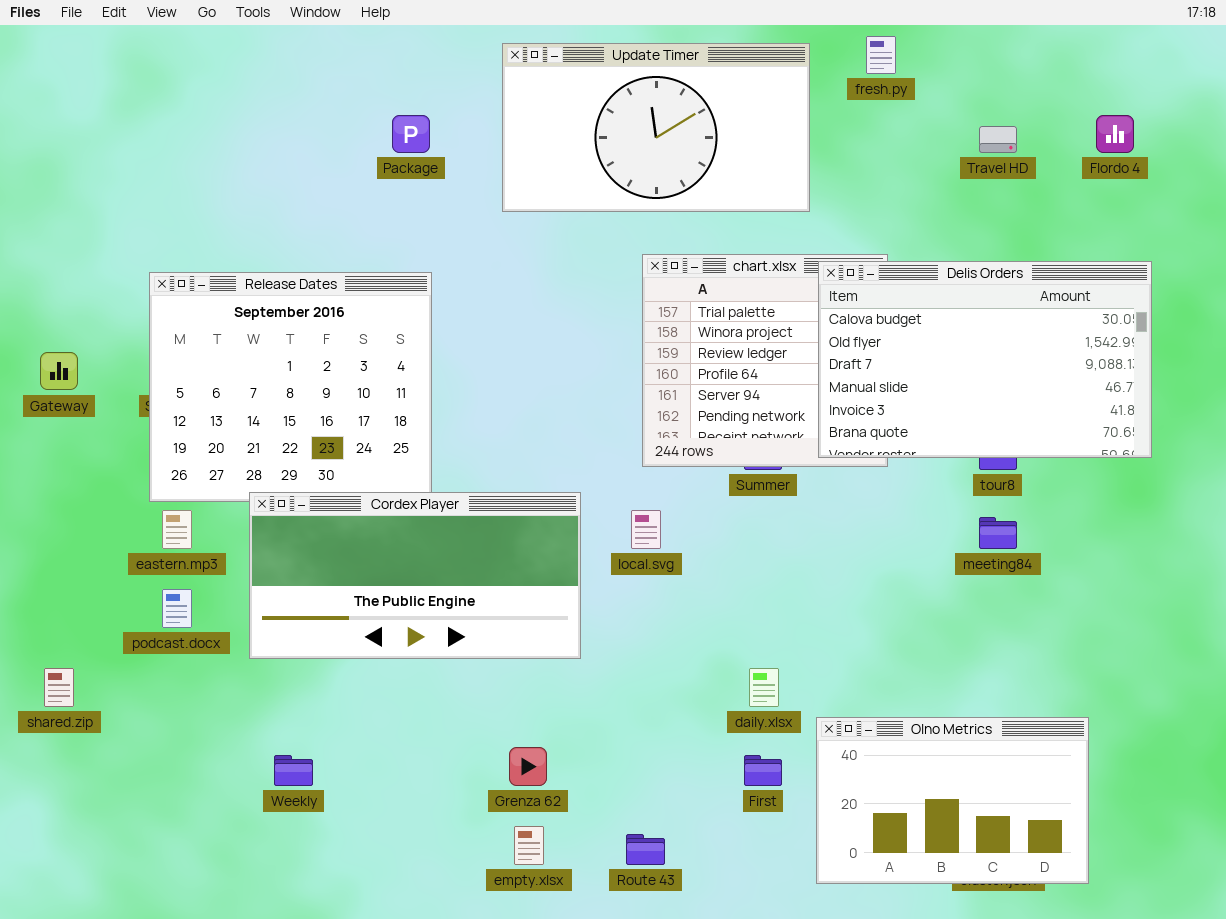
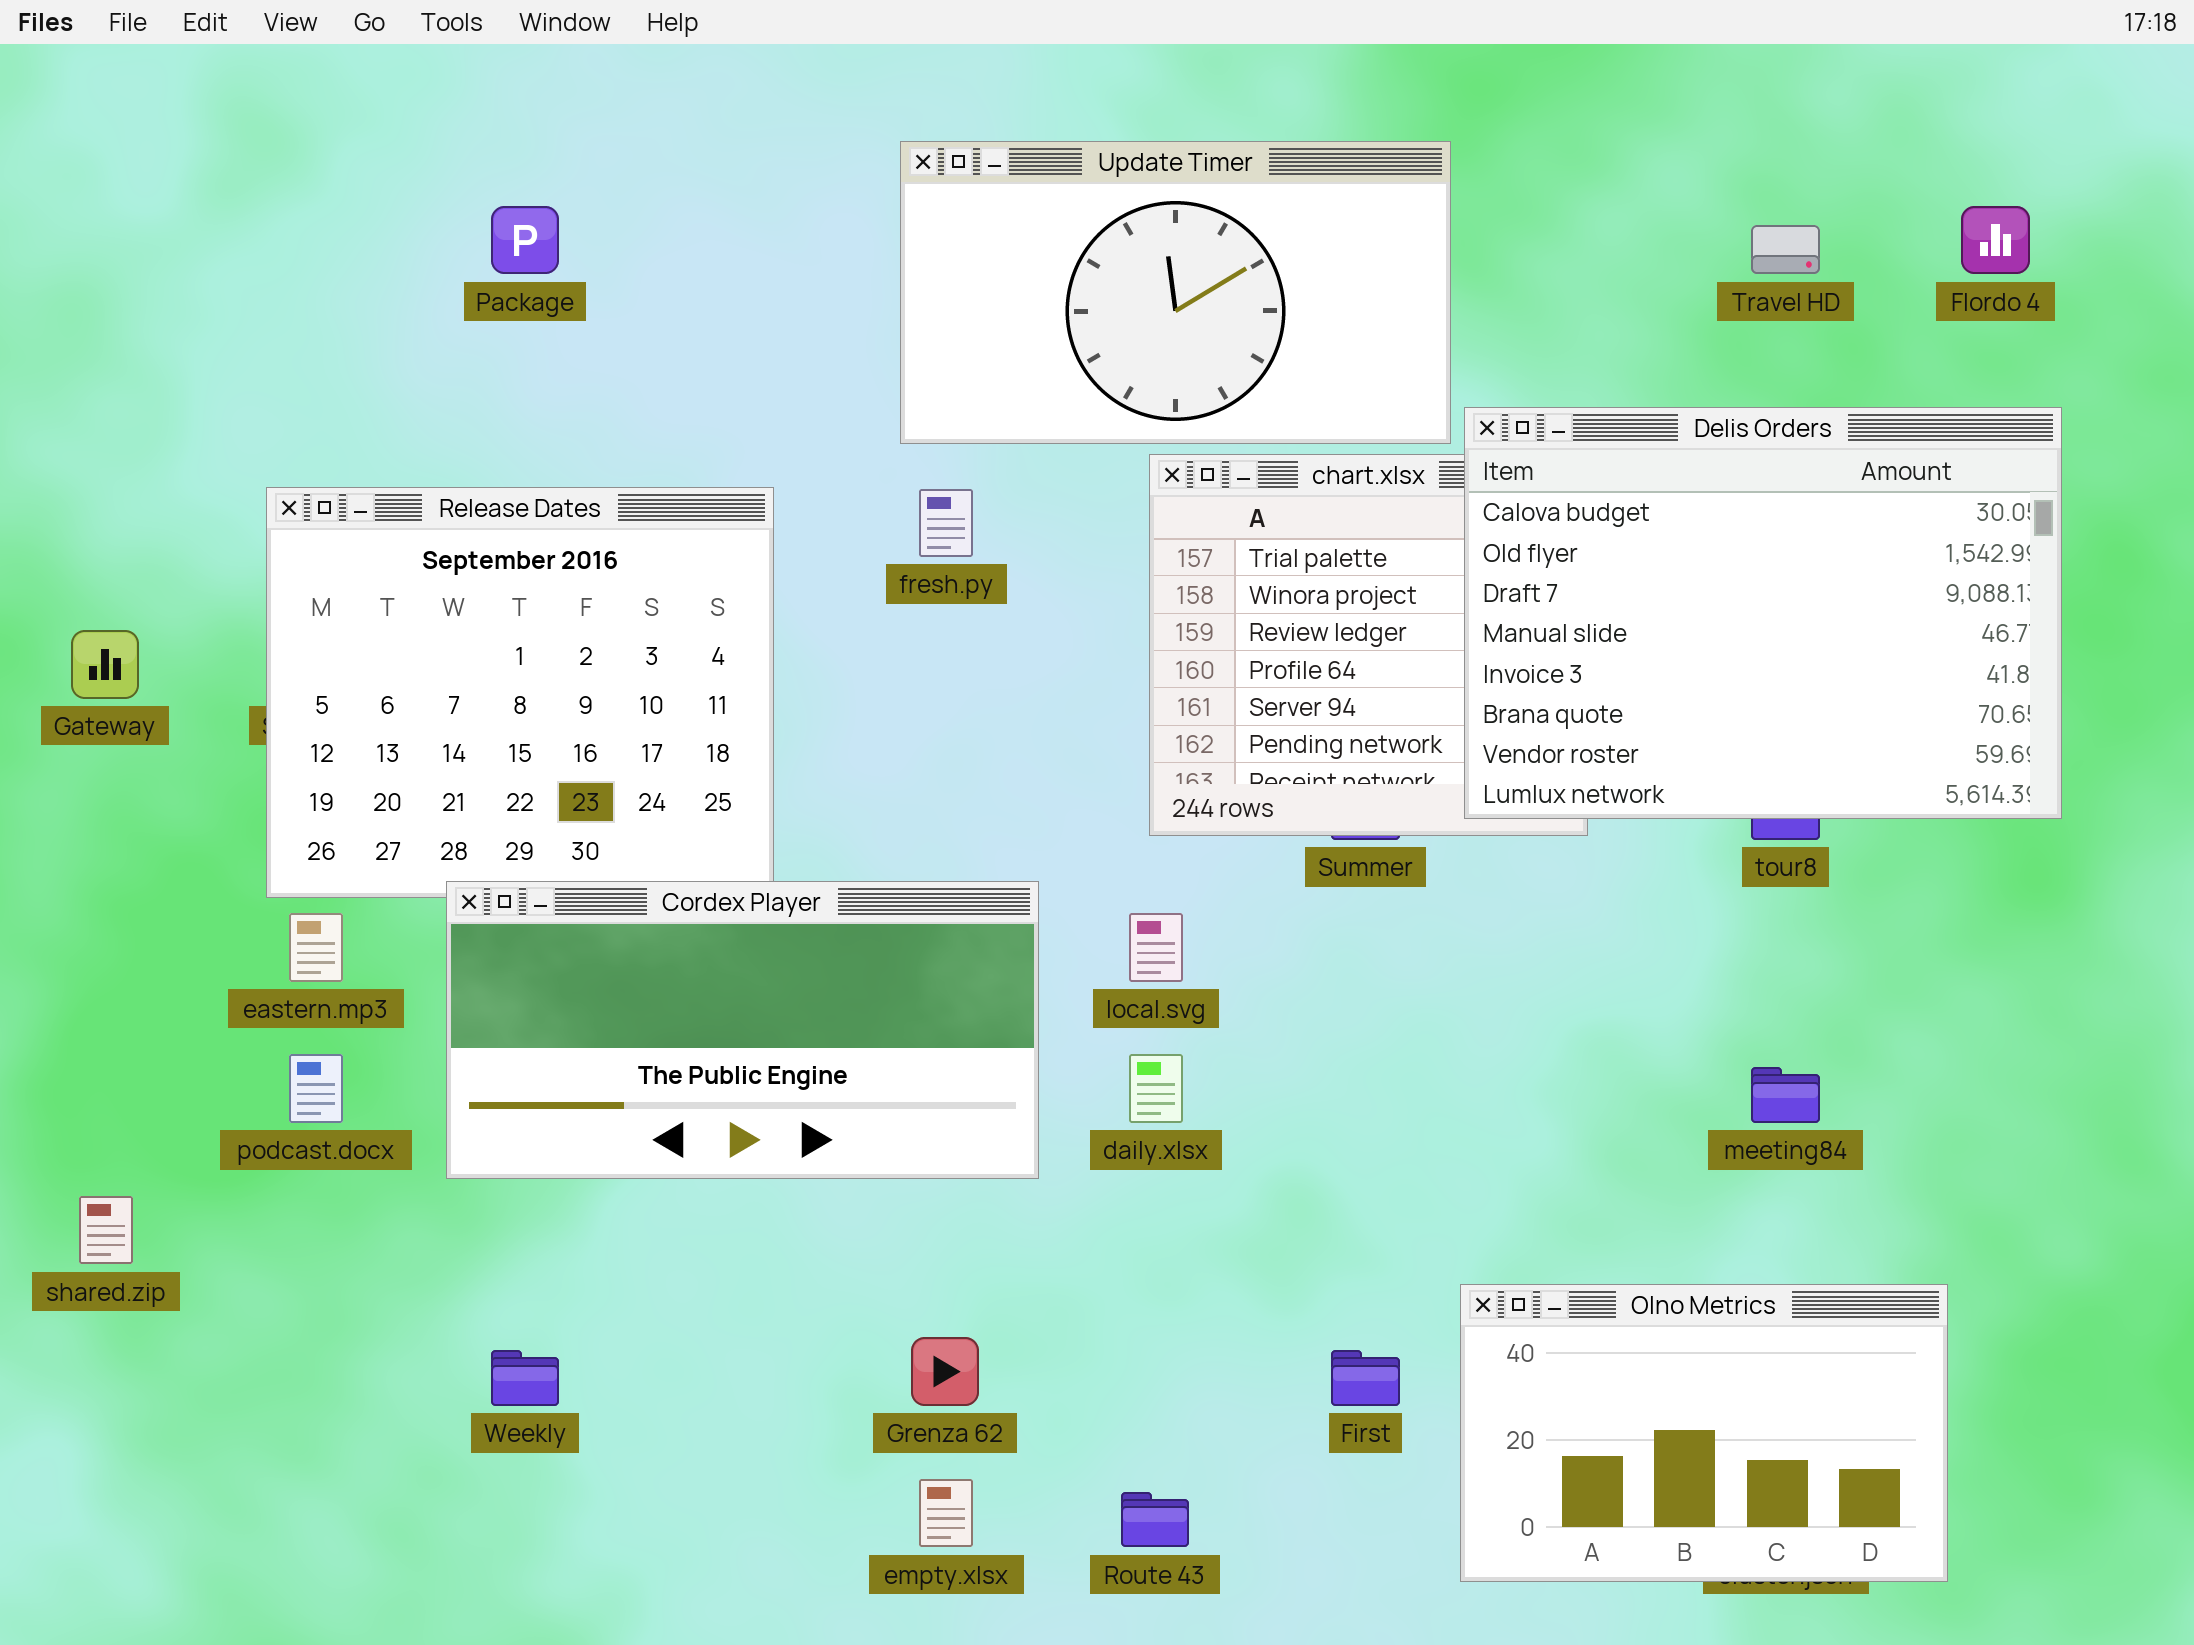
fresh.py: [866,36,896,74] -> [919,489,973,557], moved
Update Timer: [502,43,810,212] -> [900,141,1451,444], moved
Package: [392,115,430,153] -> [491,206,559,274], moved
Delis Orders: [818,261,1152,458] -> [1464,407,2062,819], resized
meeting84: [979,517,1017,549] -> [1751,1067,1820,1123], moved
daily.xlsx: [749,668,779,707] -> [1129,1054,1183,1123], moved

